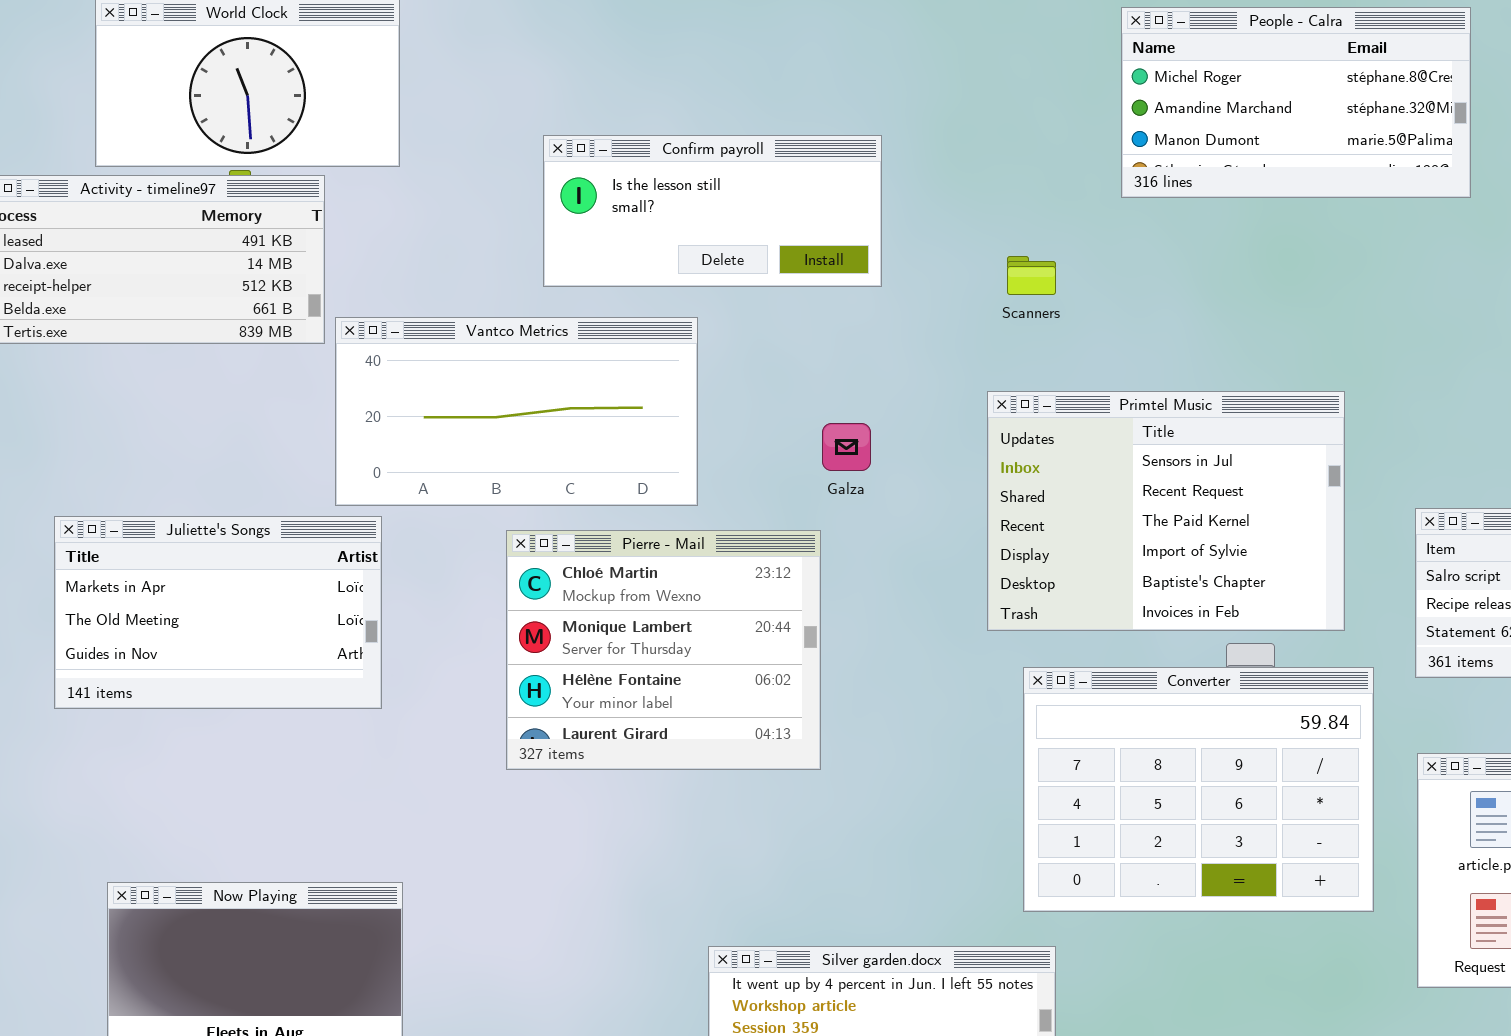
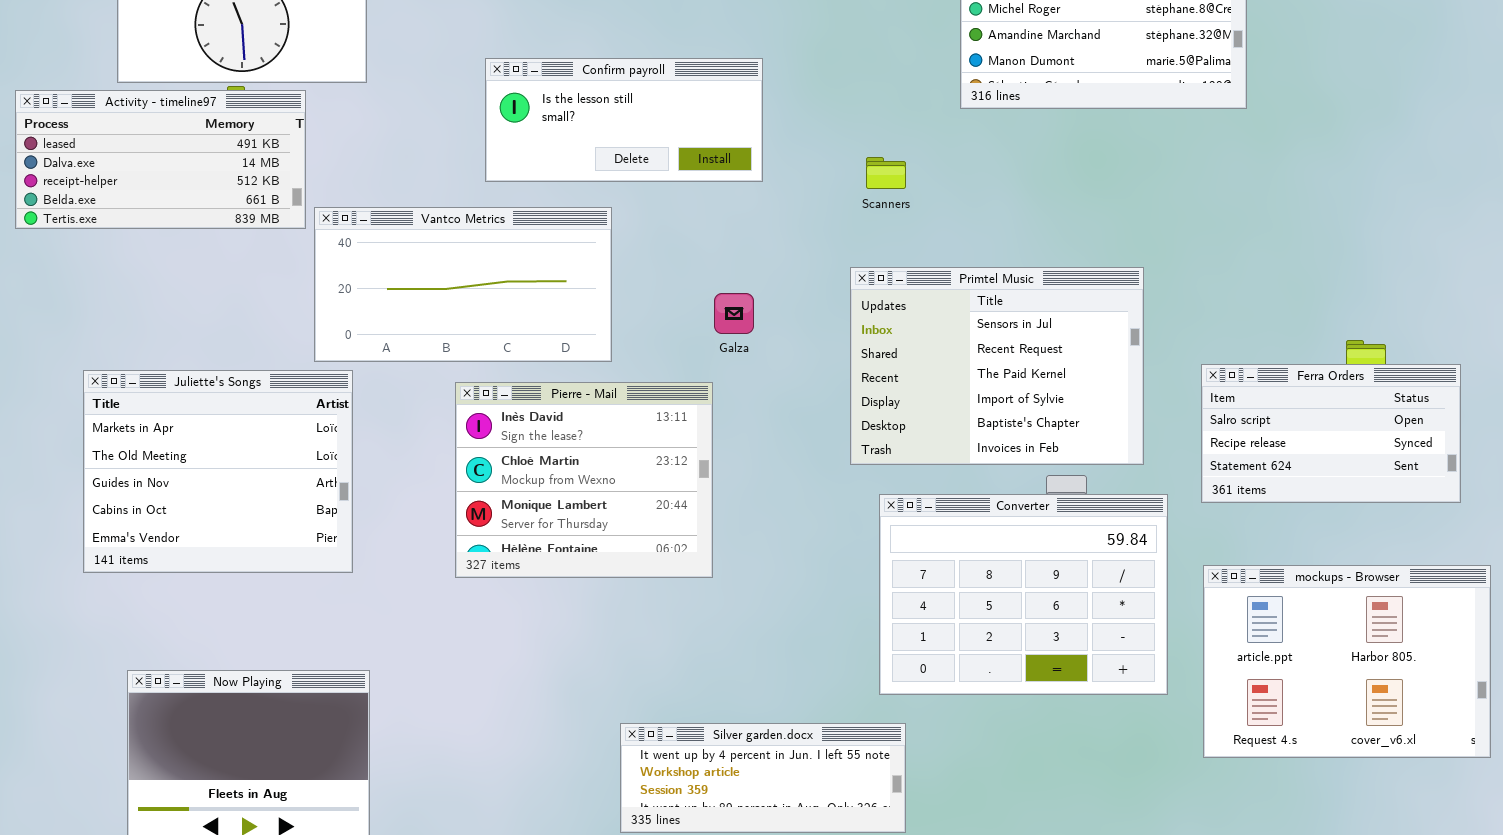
Juliette's Songs: [54,516,382,709] -> [83,370,353,573], resized
Pierre - Mail: [506,530,821,770] -> [455,382,713,578], scrolled up 1 row

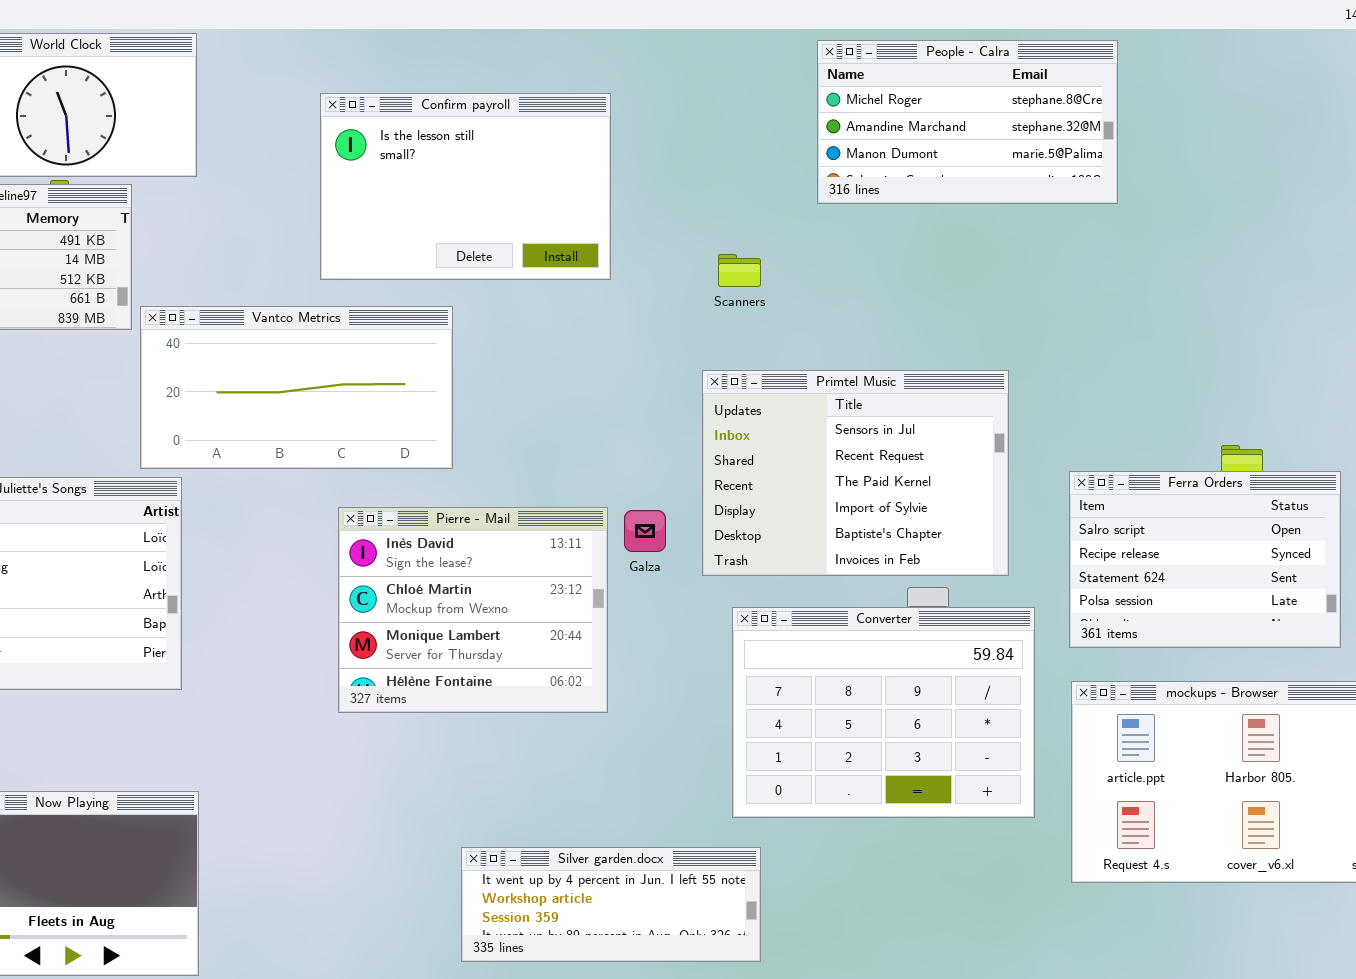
Confirm payroll: [485,58,763,182] -> [320,93,611,280], resized
Galza: [714,293,754,334] -> [624,510,666,552], moved
Ferra Orders: [1201,364,1461,503] -> [1069,471,1341,648], resized
Pierre - Mail: [455,382,713,578] -> [338,507,608,713], moved

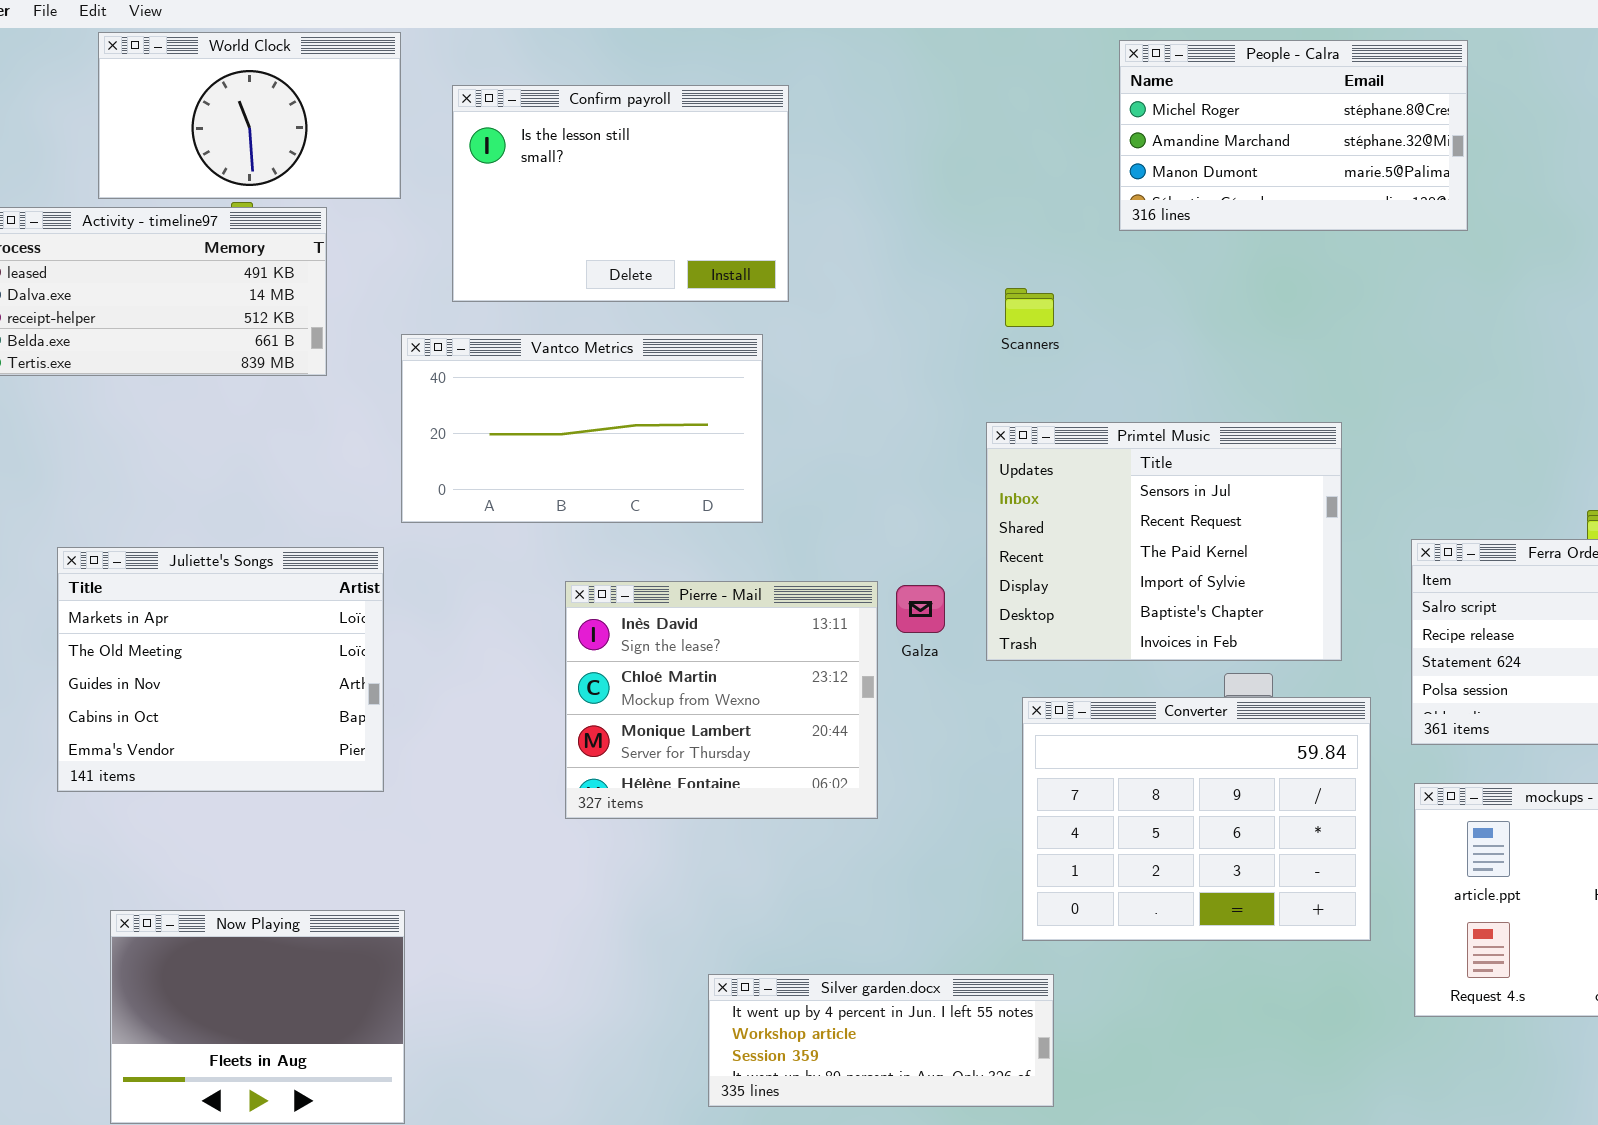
Confirm payroll: [320,93,611,280] -> [452,85,789,302], moved
Vantco Metrics: [140,306,453,469] -> [401,334,763,523], moved

